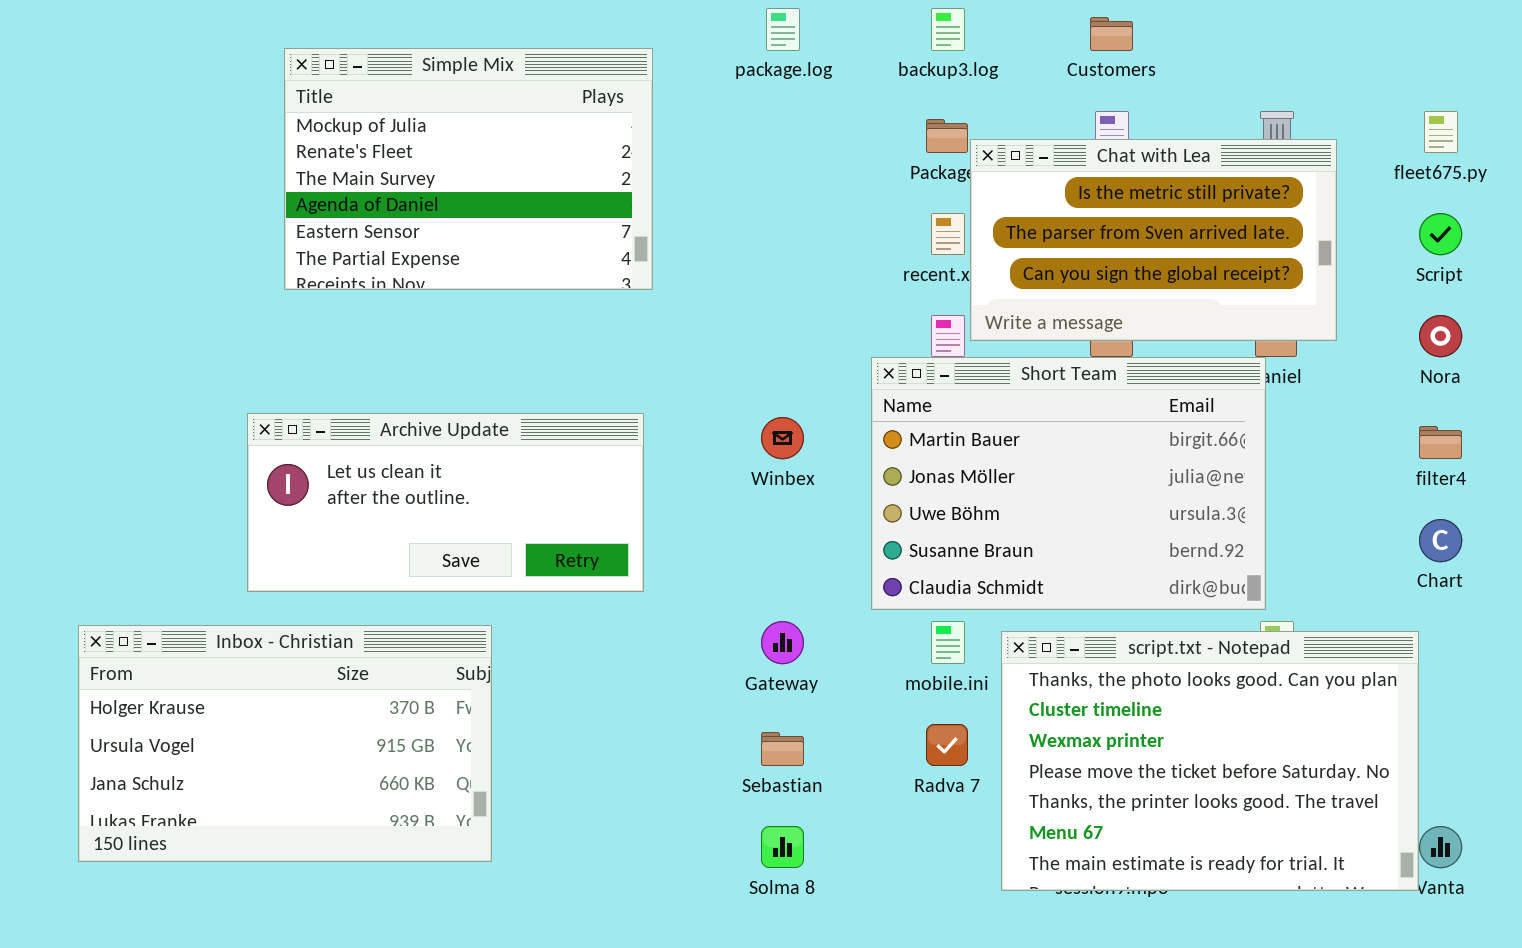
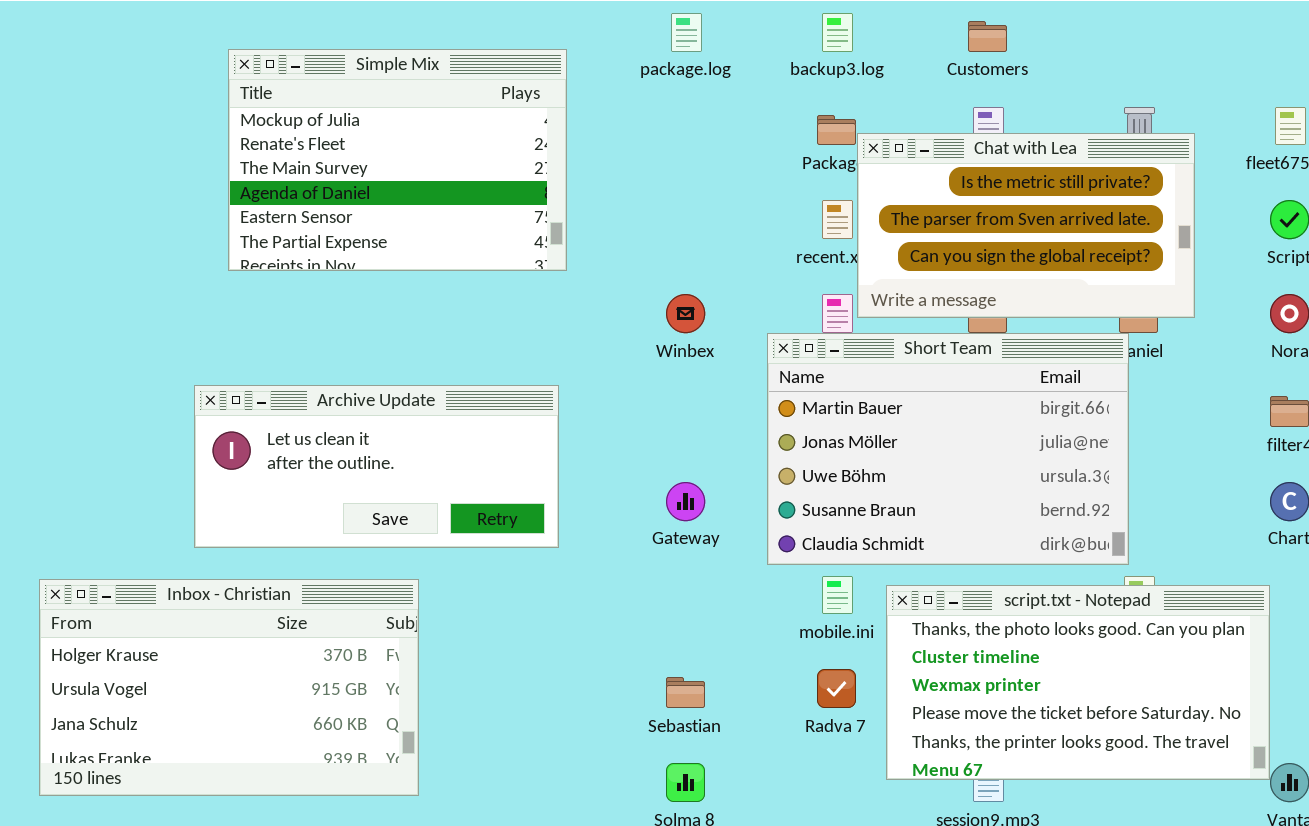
Winbex: [761,417,804,459] -> [666,294,705,333], moved
Gateway: [761,621,804,664] -> [666,482,705,521], moved
script.txt - Notepad: [1001,631,1419,891] -> [886,585,1270,780], resized

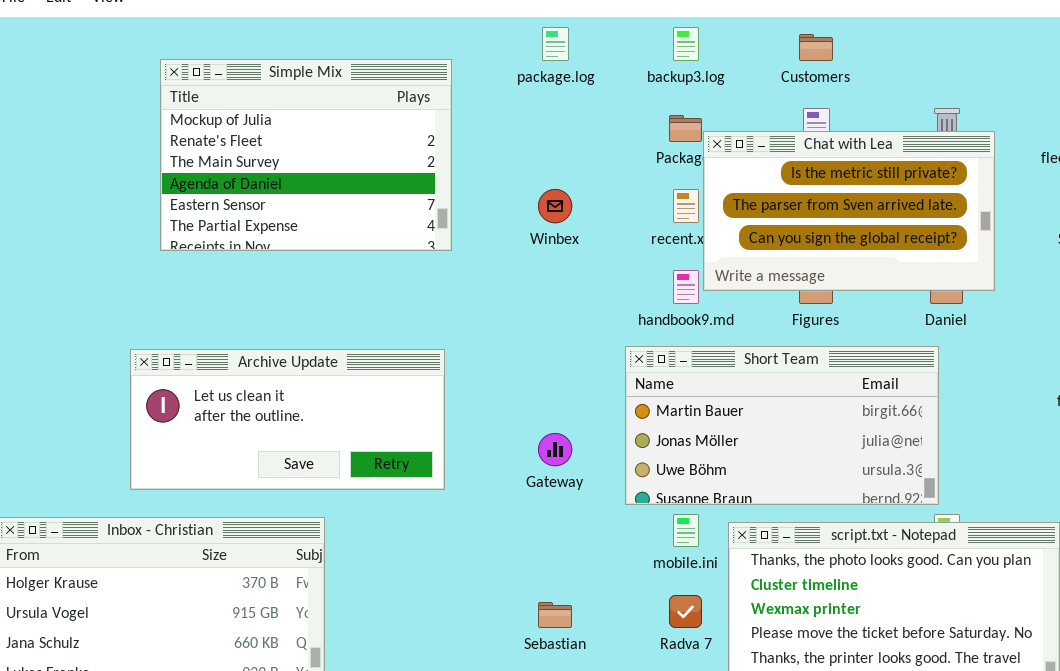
Winbex: [666,294,705,333] -> [538,189,572,223], moved
Short Team: [767,333,1129,565] -> [625,346,939,505], resized

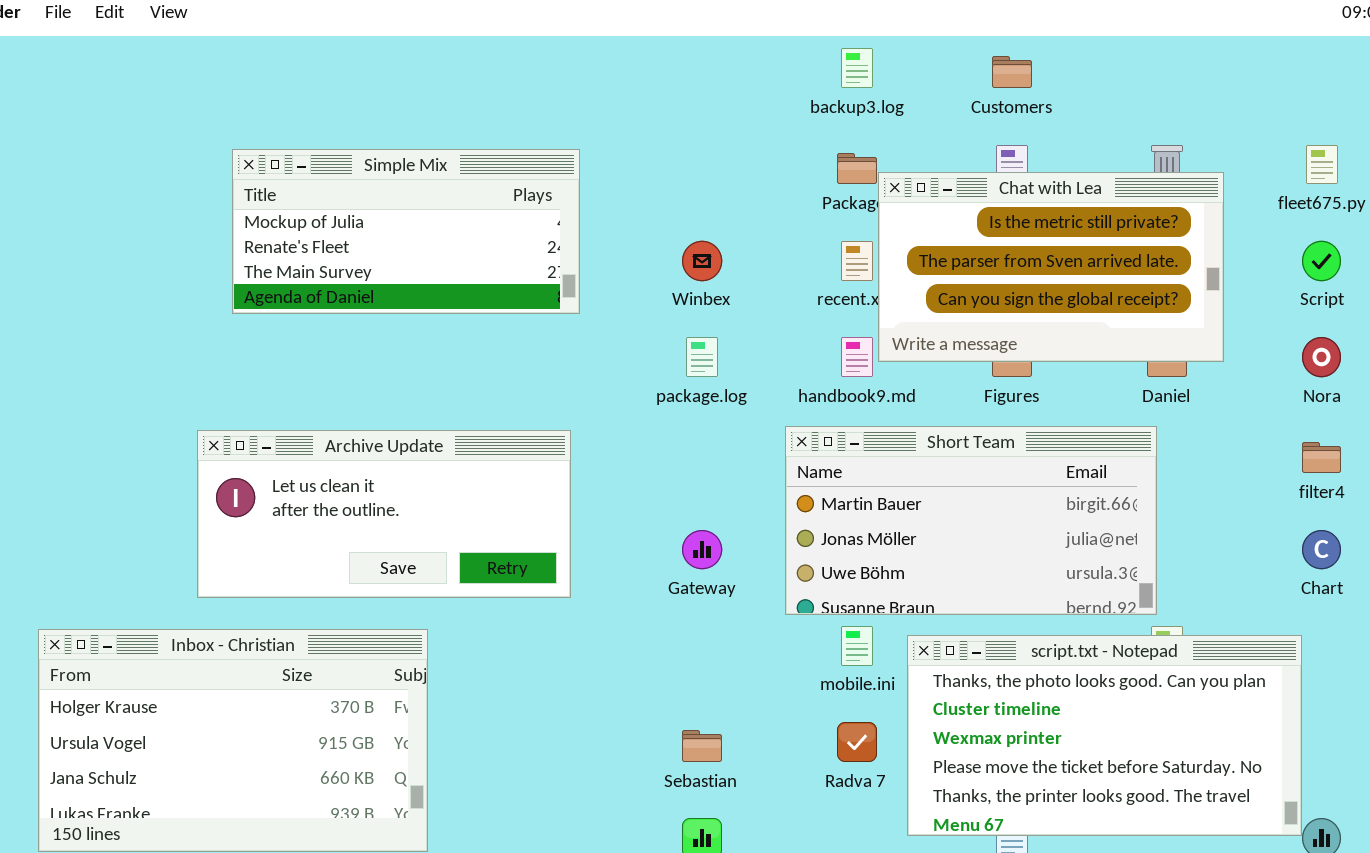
package.log: [542,27,569,61] -> [686,337,718,377], moved
Simple Mix: [160,59,452,251] -> [232,149,580,314], resized

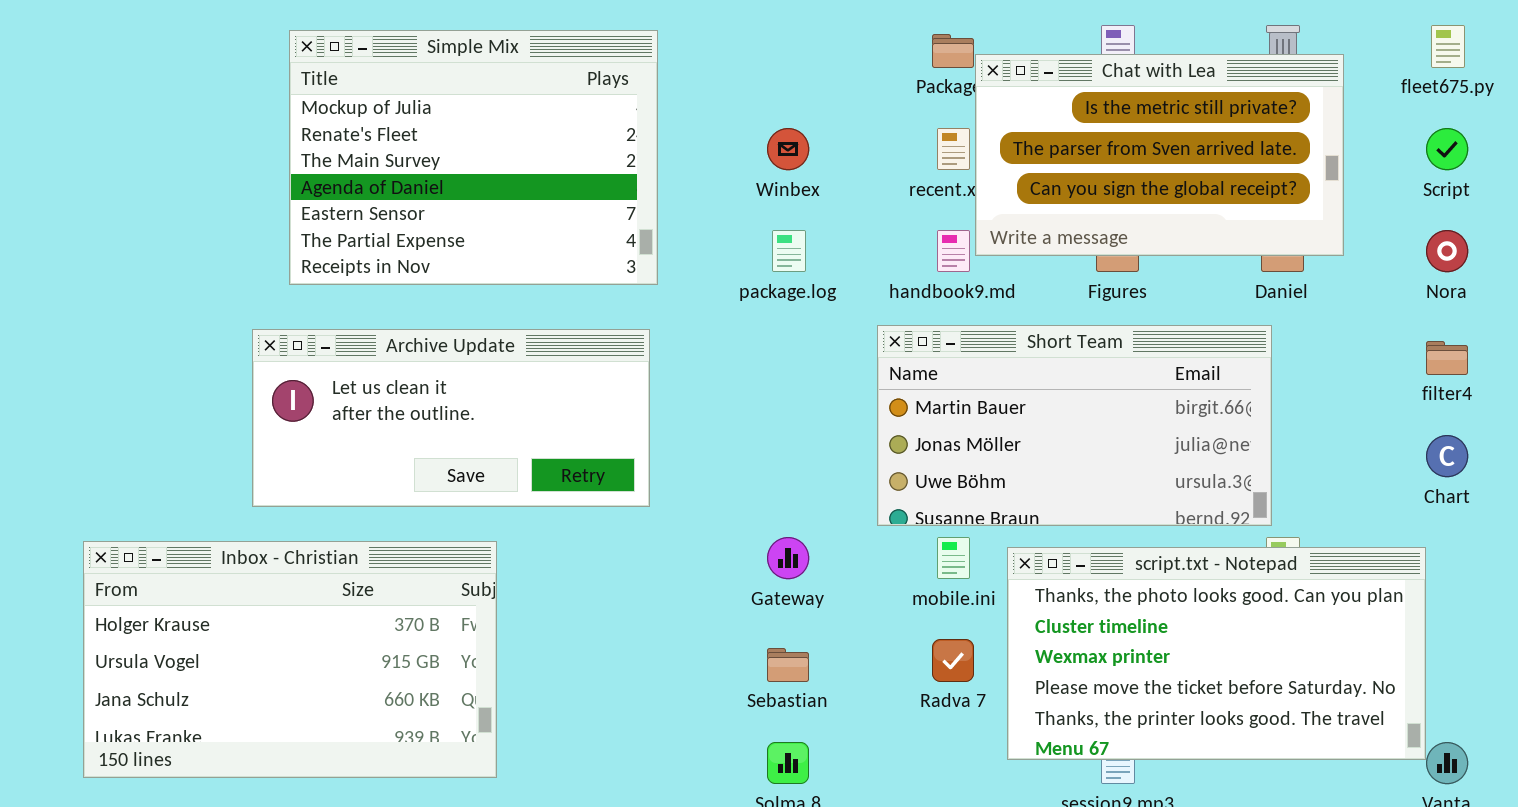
Simple Mix: [232,149,580,314] -> [289,30,658,285], resized
Gateway: [682,530,722,569] -> [767,537,809,579], moved

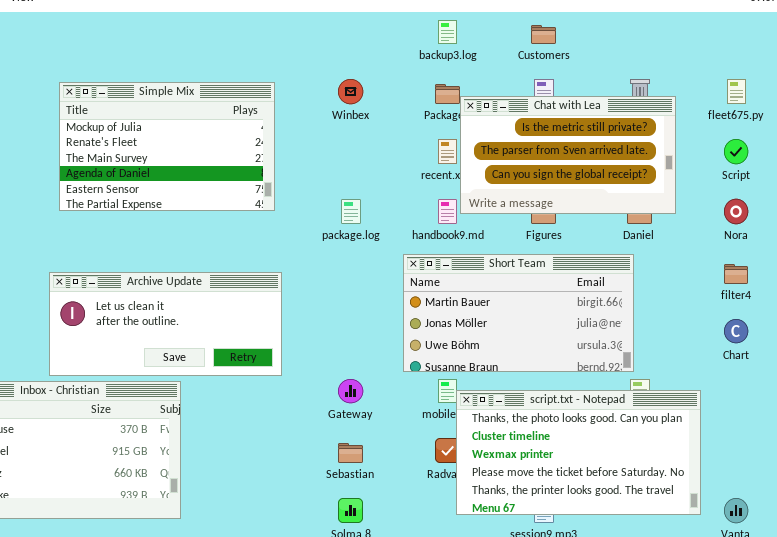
Simple Mix: [289,30,658,285] -> [59,82,275,211], resized
Winbex: [767,128,809,170] -> [338,79,363,104], moved
Archive Update: [252,329,650,507] -> [49,272,282,376], moved
script.txt - Notepad: [1007,547,1426,760] -> [456,390,701,515], moved

